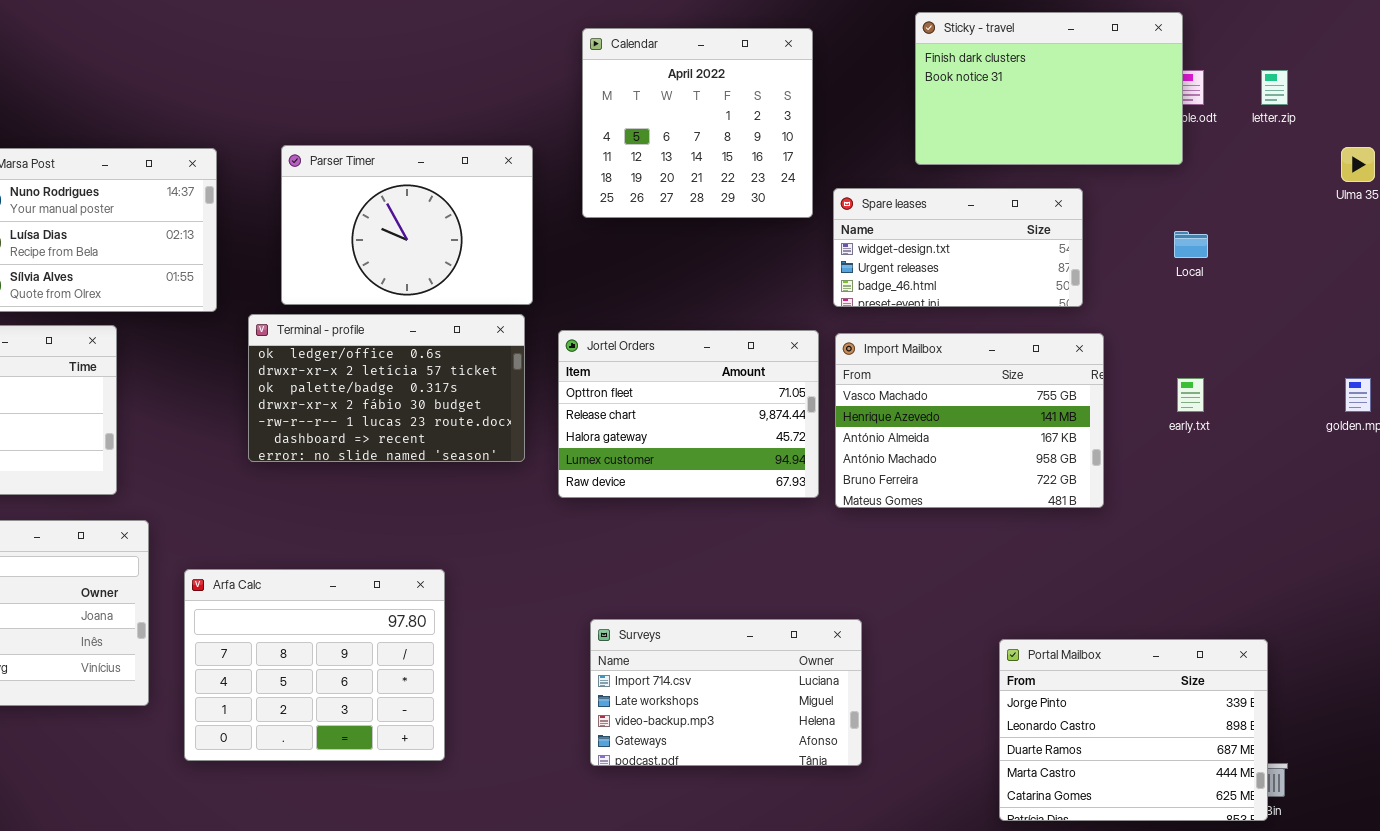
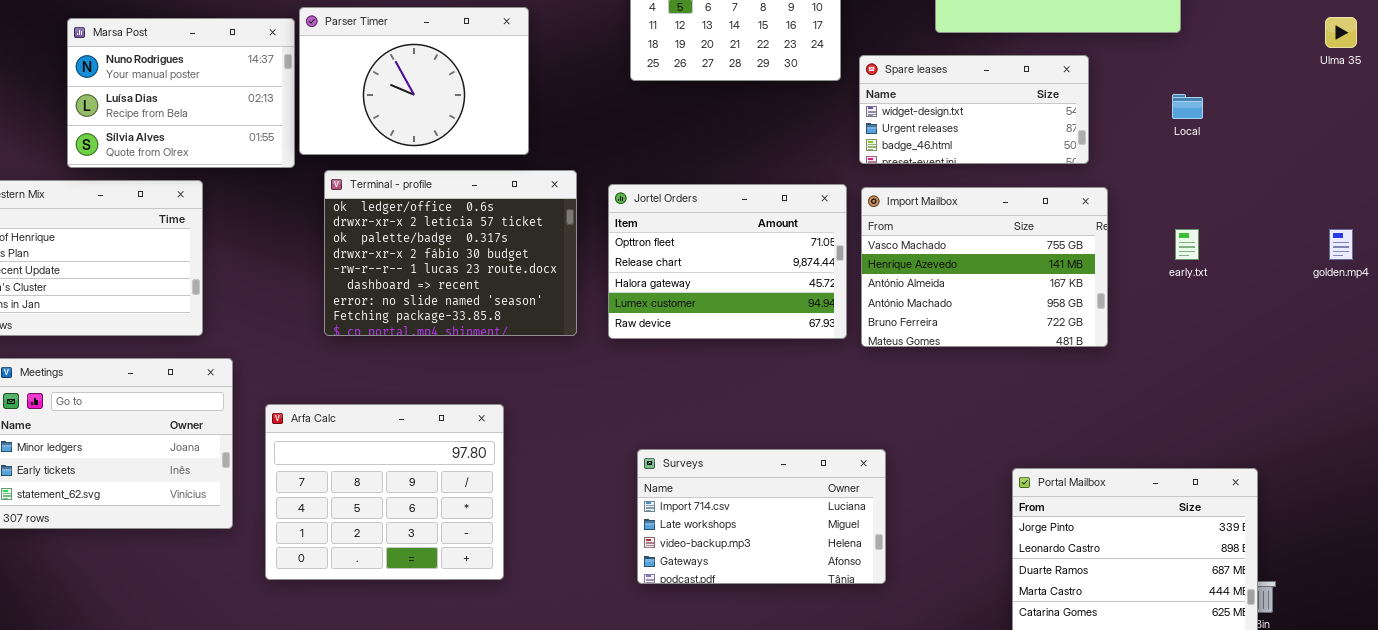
Parser Timer: [281,145,533,305] -> [299,7,529,155], moved
Terminal - profile: [248,314,525,462] -> [324,170,577,336], resized

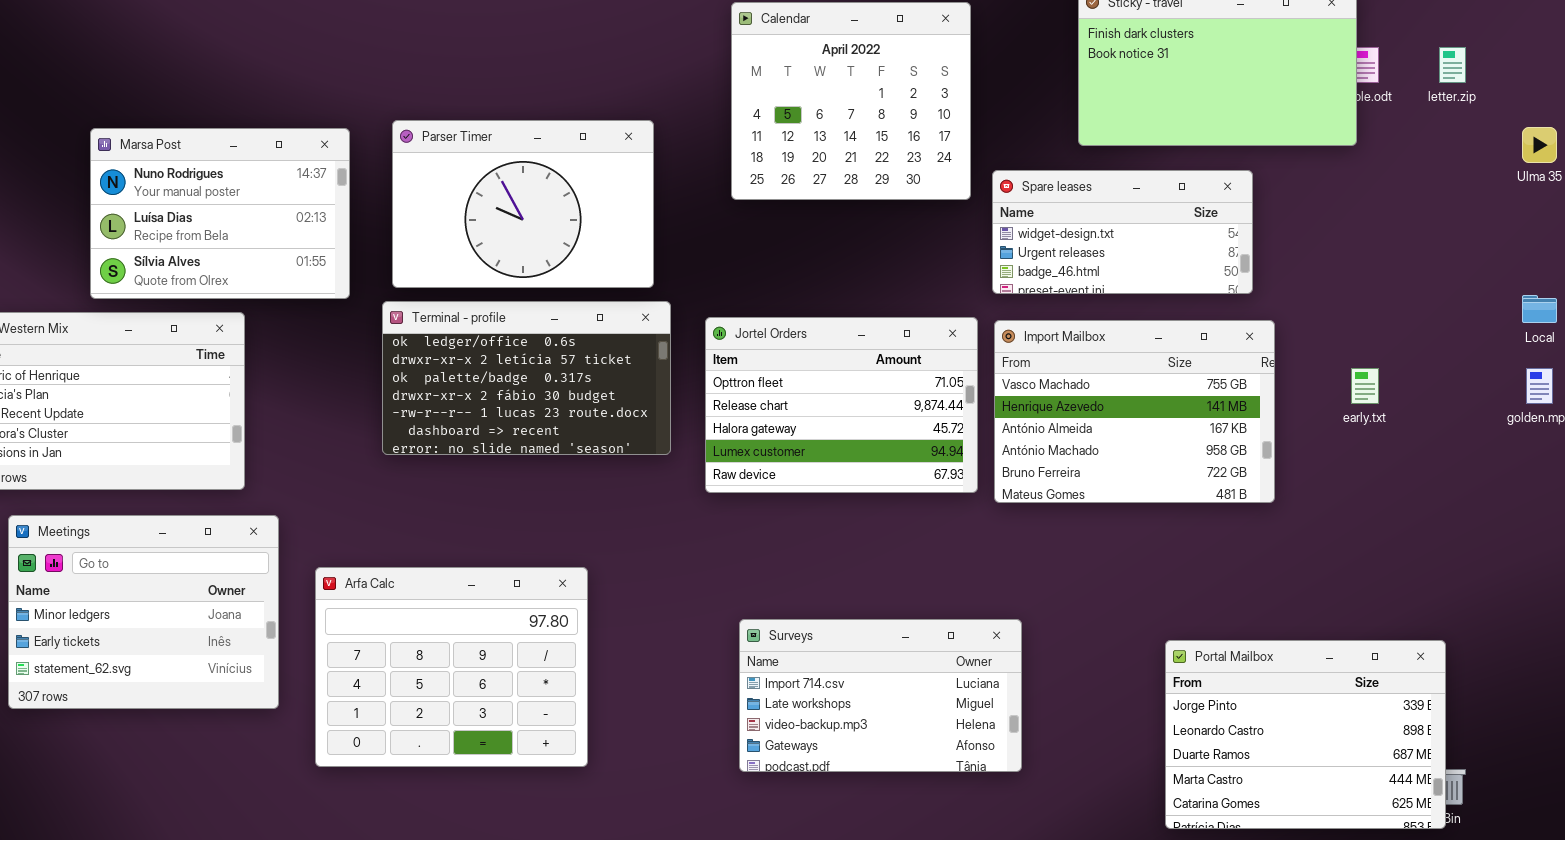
Parser Timer: [299,7,529,155] -> [392,120,654,288], moved
Local: [1172,94,1203,119] -> [1522,295,1557,323], moved
Terminal - profile: [324,170,577,336] -> [382,301,671,455], resized

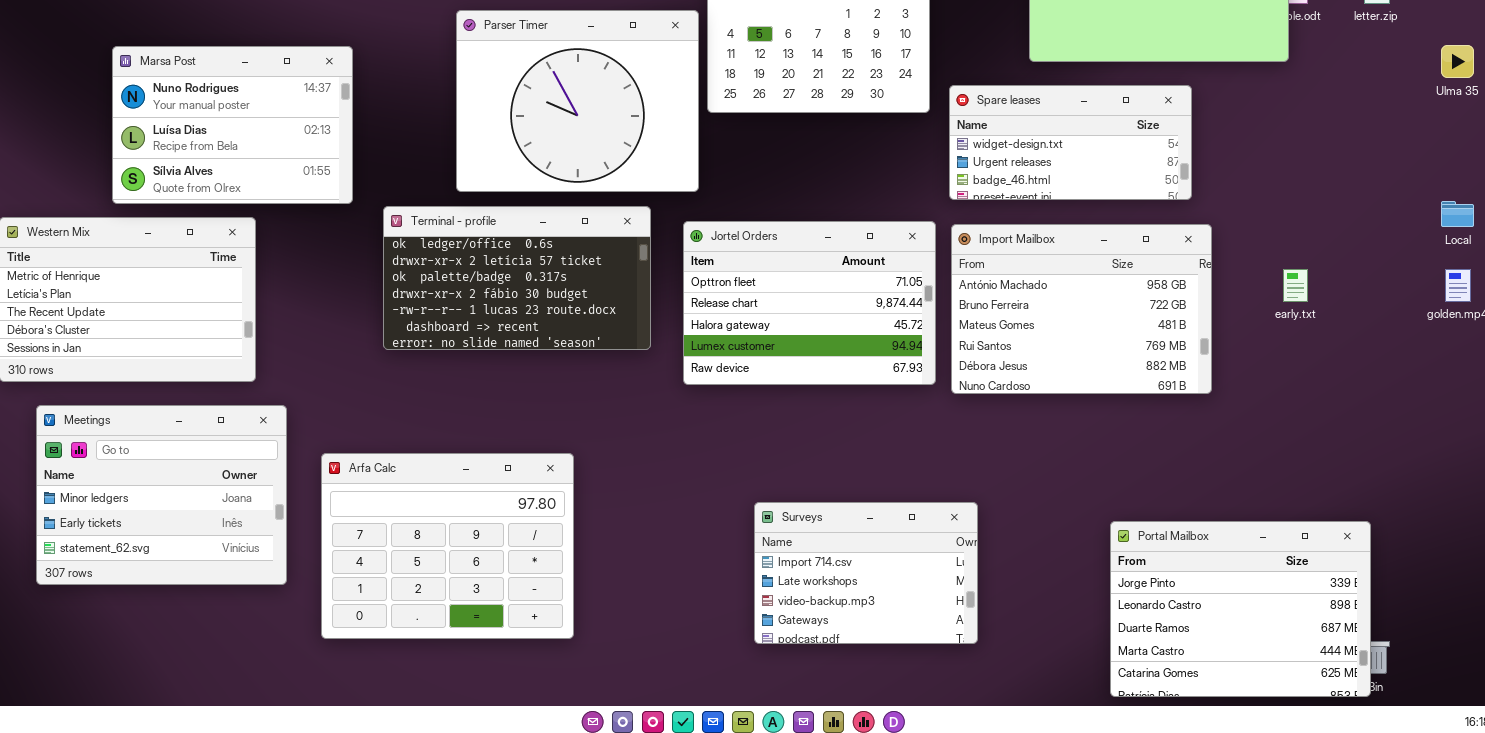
Parser Timer: [392,120,654,288] -> [456,10,699,192], moved, resized
Import Mailbox: [994,320,1275,503] -> [951,224,1212,394], scrolled down 3 rows
Surveys: [739,619,1022,772] -> [754,502,978,644], resized

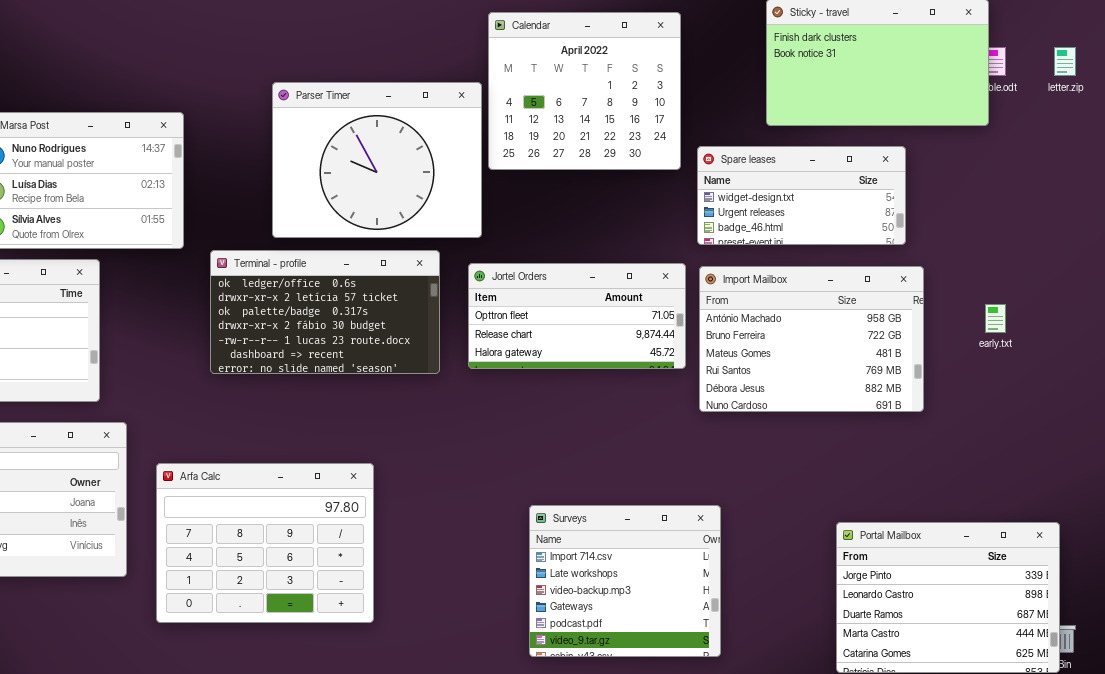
Jortel Orders: [683,221,936,385] -> [468,263,686,369], resized
Surveys: [754,502,978,644] -> [529,505,721,657], resized

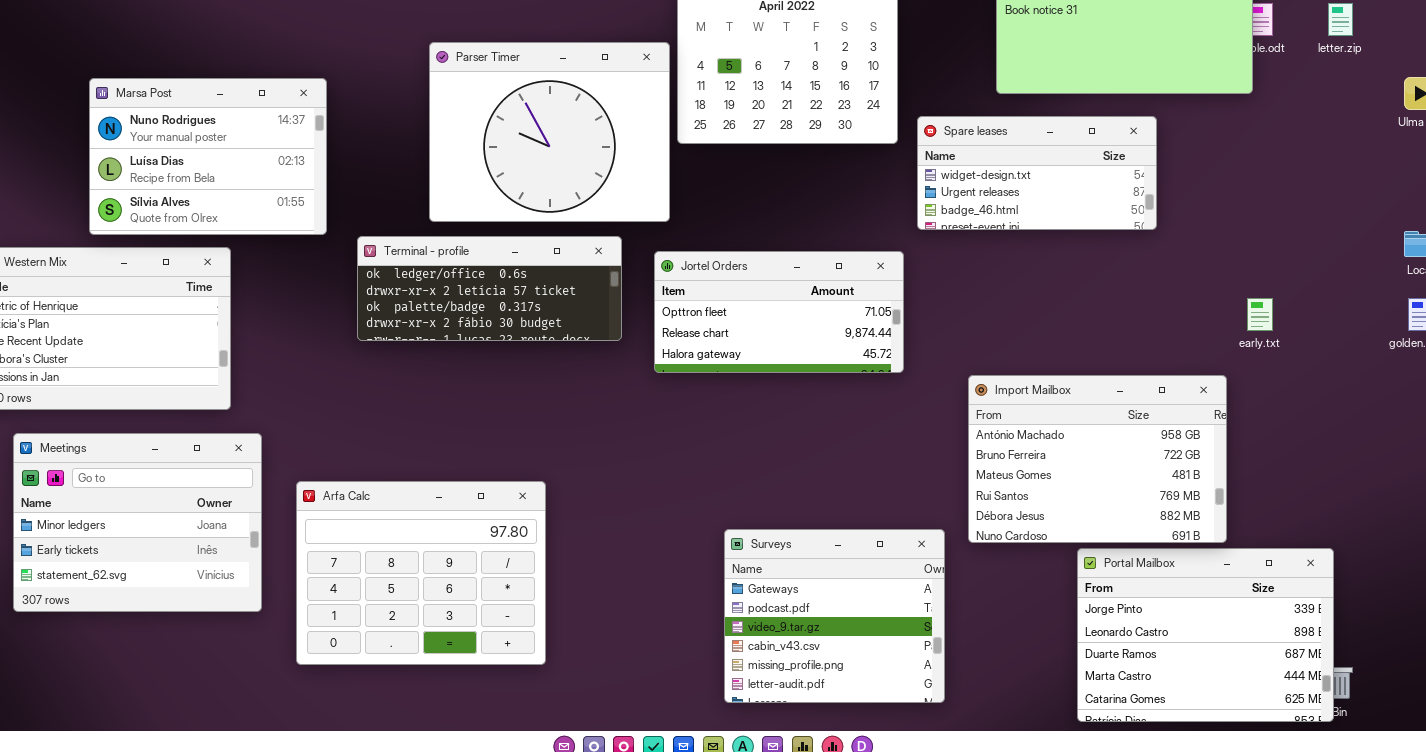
Terminal - profile: [210,250,440,374] -> [357,236,622,341], resized
Import Mailbox: [699,266,924,412] -> [968,375,1227,543], moved
Surveys: [529,505,721,657] -> [724,529,945,703], scrolled down 3 rows

